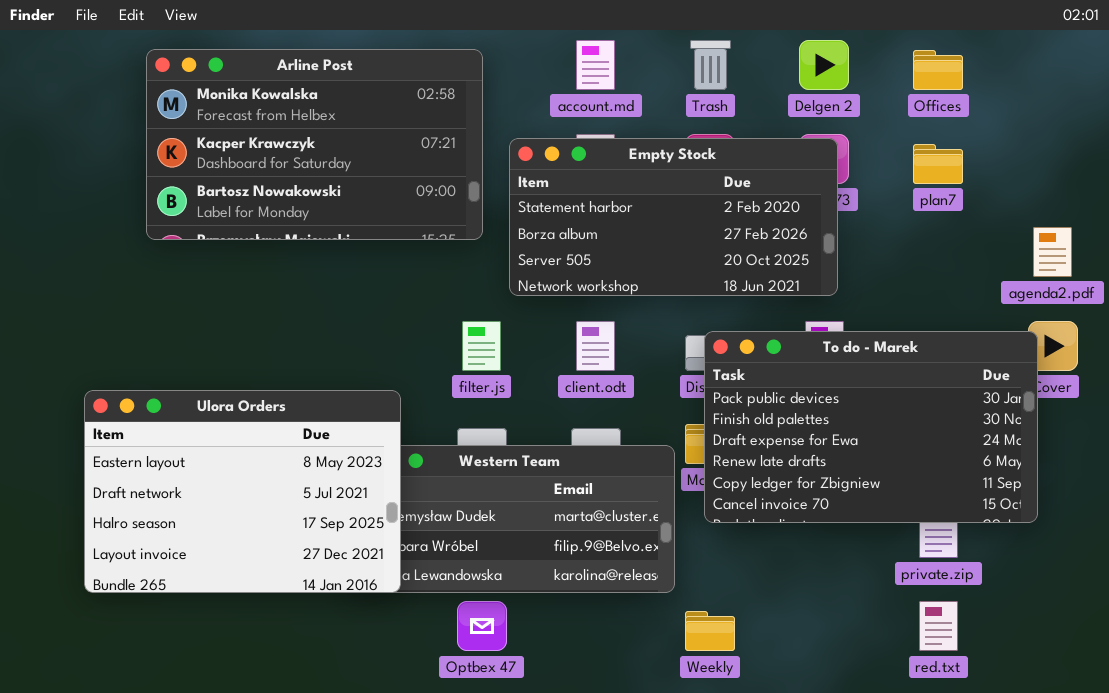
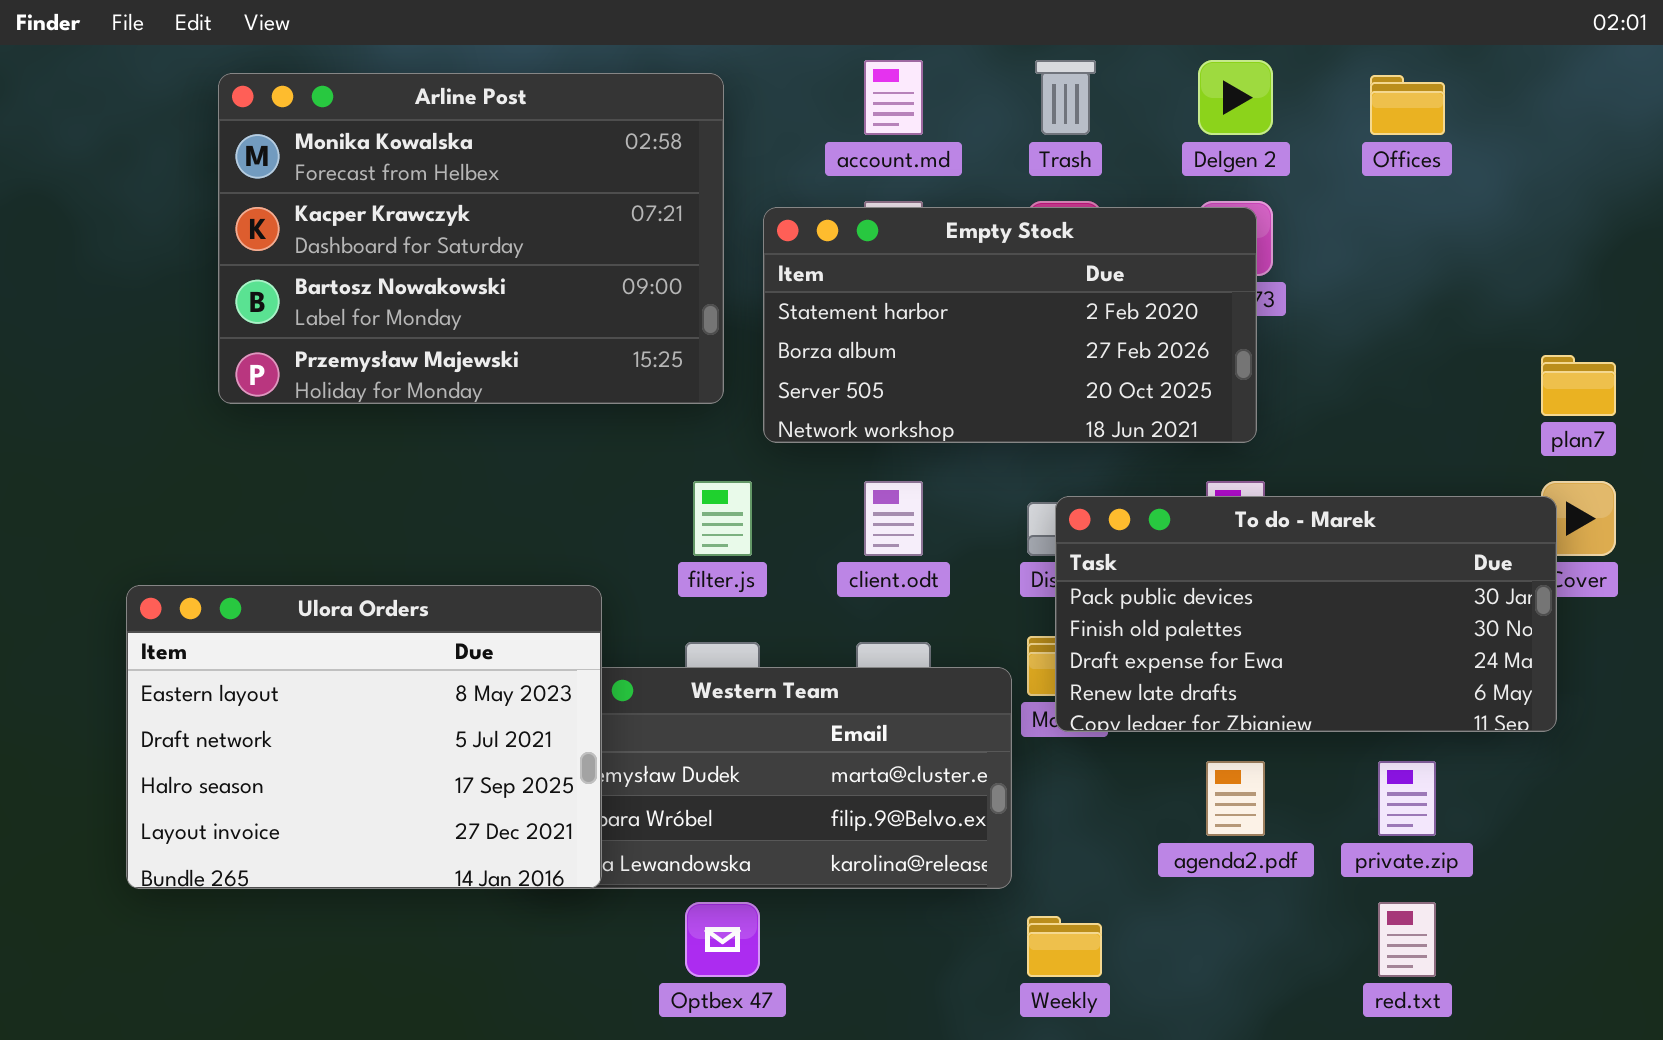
Arline Post: [146,49,483,240] -> [218,73,724,404], resized
plan7: [913,144,963,184] -> [1541,355,1616,416], moved
agenda2.pdf: [1033,227,1072,277] -> [1206,761,1265,836], moved
To do - Marek: [704,331,1038,523] -> [1055,496,1557,732], resized

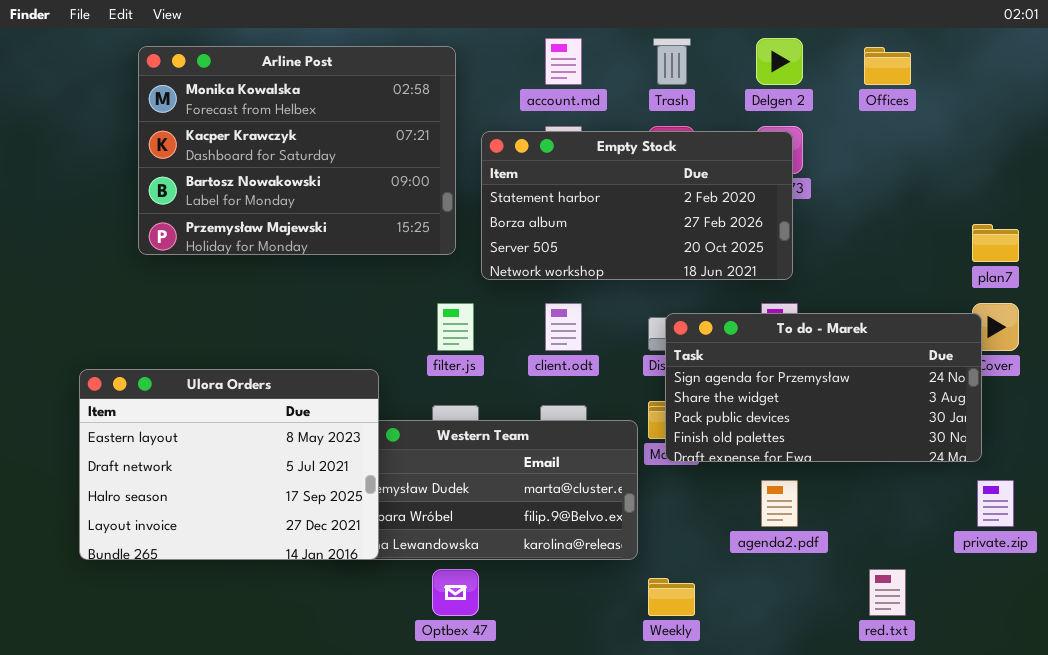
To do - Marek: [1055,496,1557,732] -> [665,313,982,462], scrolled up 2 rows
private.zip: [1378,761,1436,836] -> [977,480,1014,527], moved

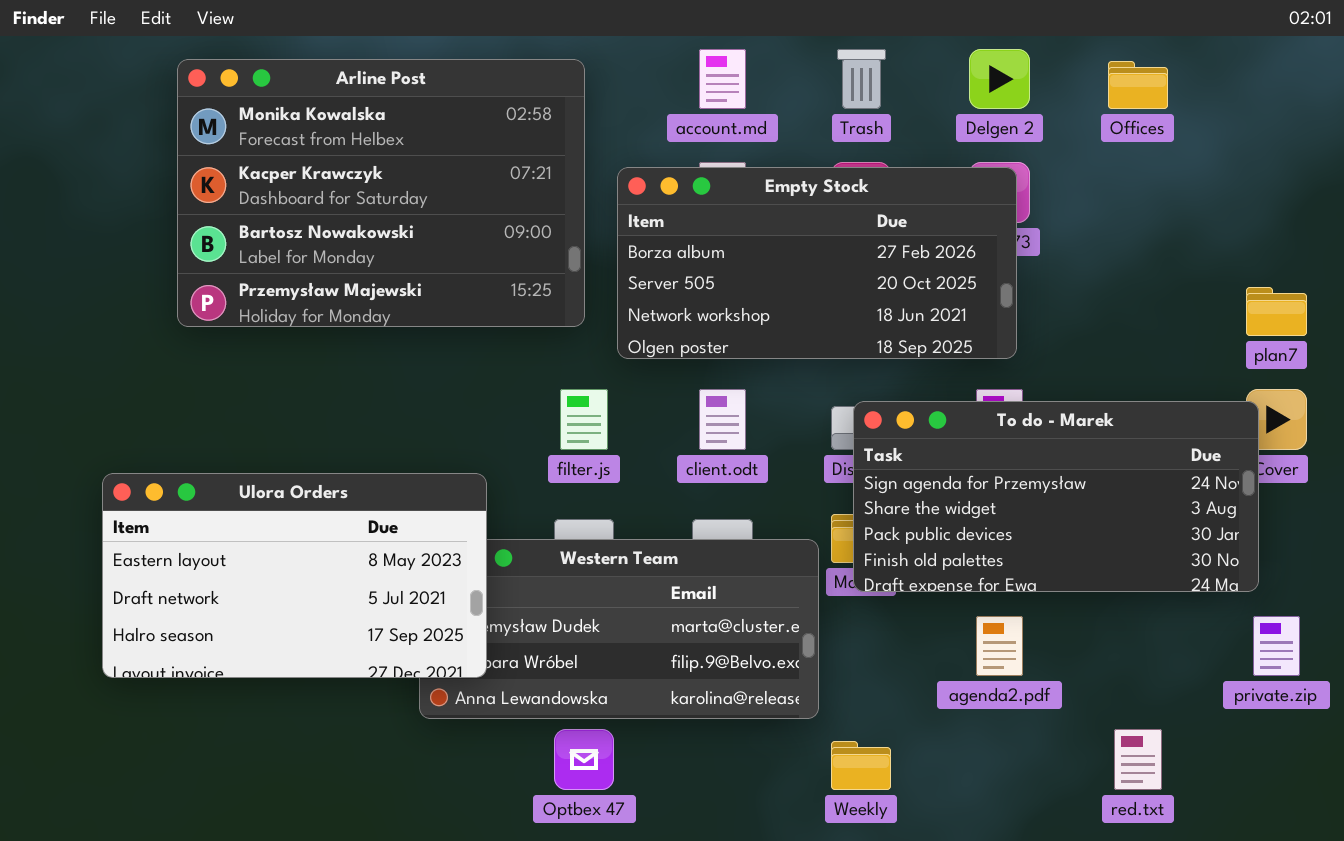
Empty Stock: [481,131,793,280] -> [617,167,1017,359], scrolled down 1 row
Ulora Orders: [79,369,379,560] -> [102,473,487,678], resized

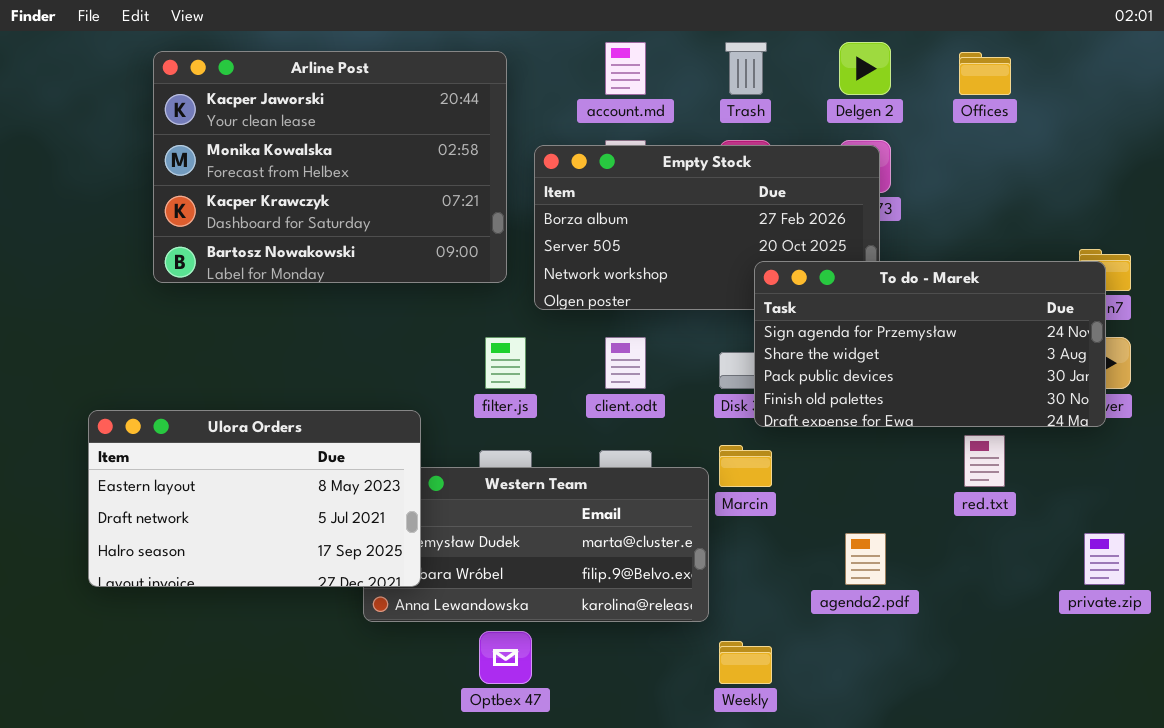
Arline Post: [177,59,585,327] -> [153,51,507,283], scrolled up 1 row
To do - Marek: [853,401,1259,592] -> [754,261,1106,427], moved
red.txt: [1114,729,1162,790] -> [964,435,1005,487], moved

